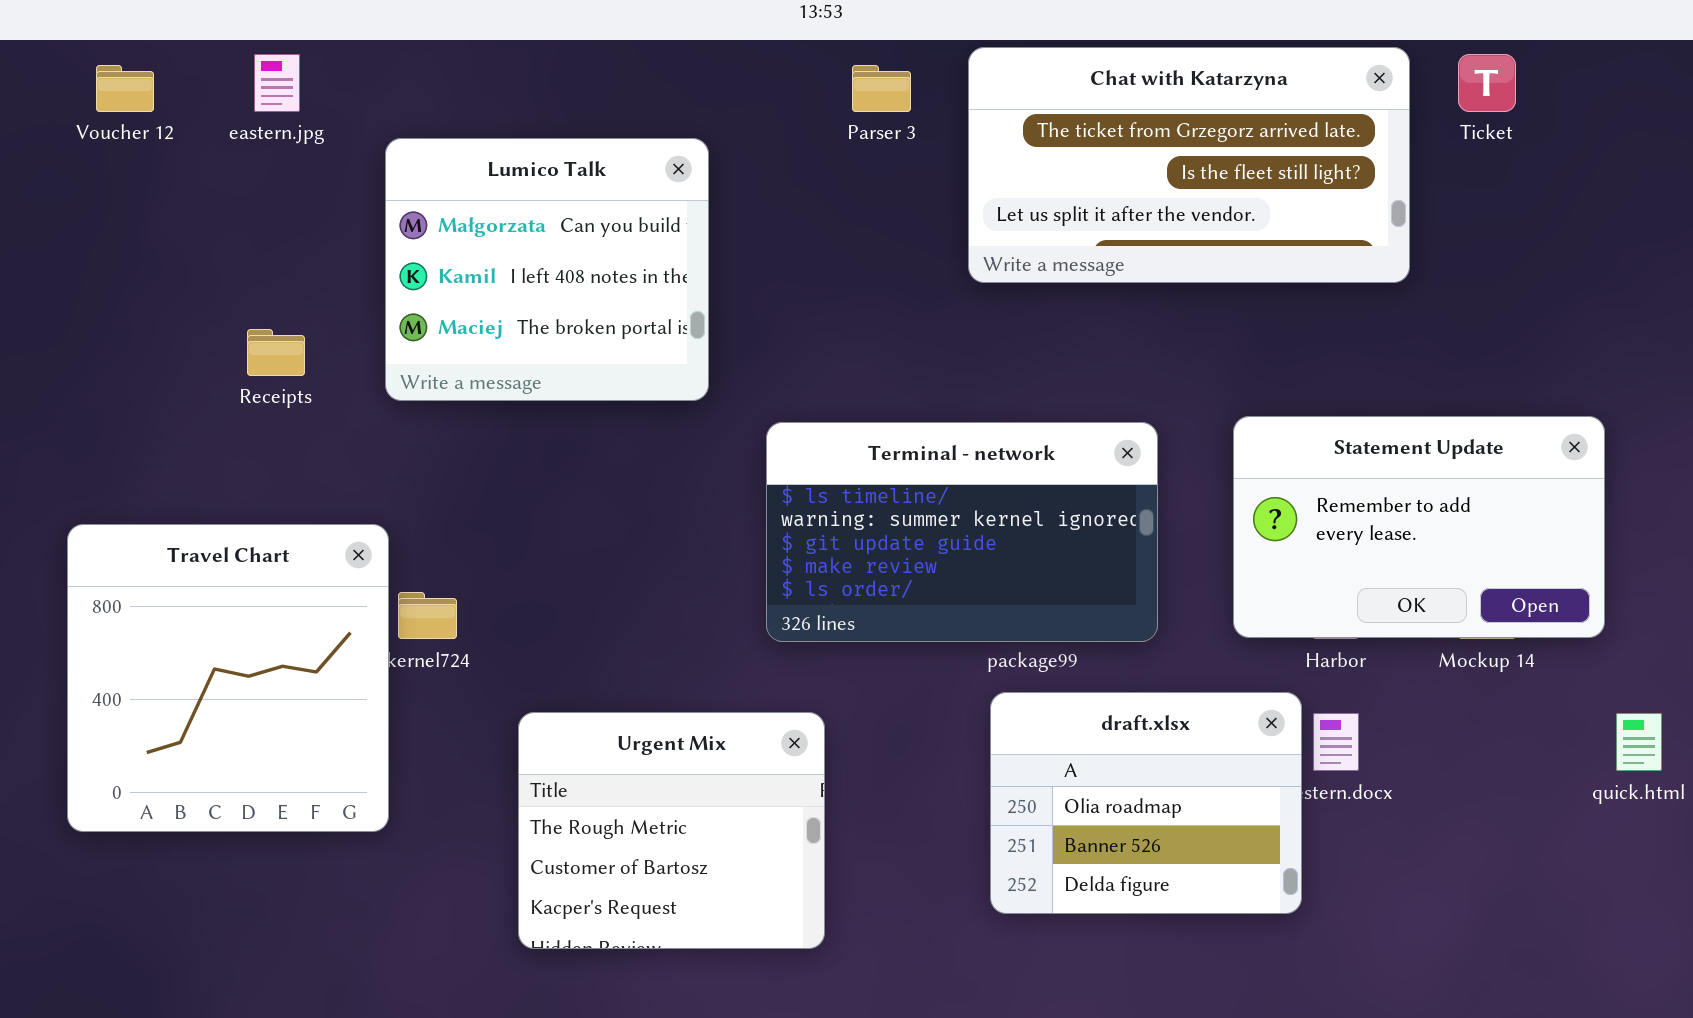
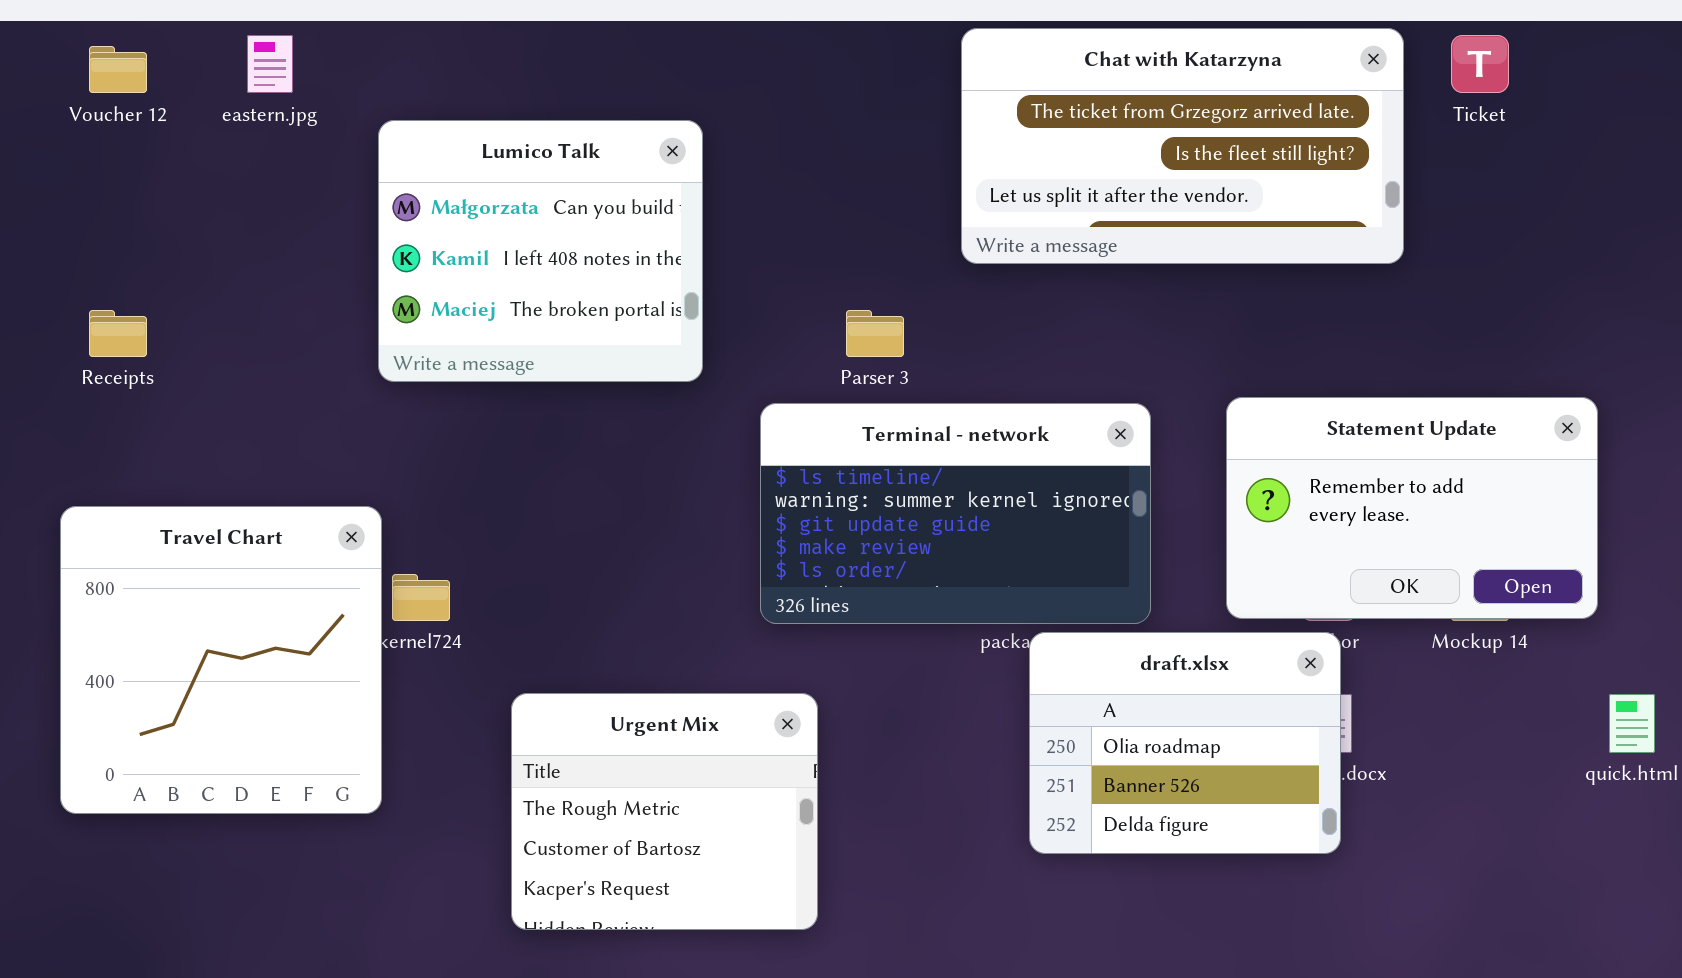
Parser 3: [852,65,911,112] -> [846,310,904,357], moved
Receipts: [247,329,305,376] -> [89,310,147,357], moved
draft.xlsx: [990,692,1302,914] -> [1029,632,1341,854], moved

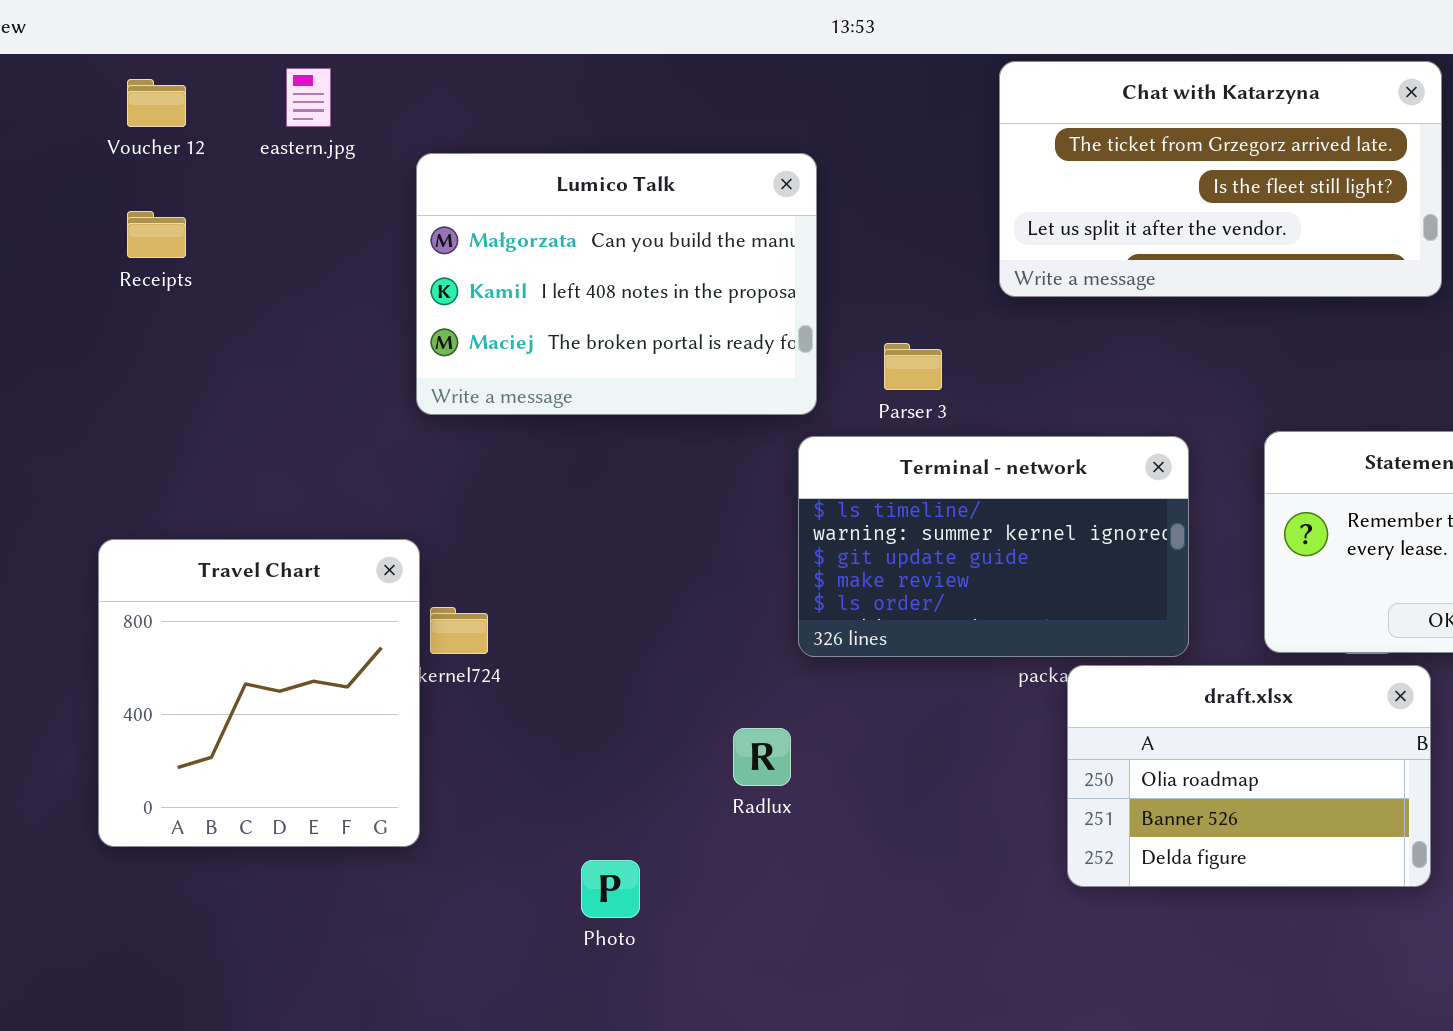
Lumico Talk: [378,120,703,382] -> [416,153,817,415], resized
Receipts: [89,310,147,357] -> [127,211,186,258], moved
draft.xlsx: [1029,632,1341,854] -> [1067,665,1431,887], resized
Urgent Mix: [511,693,818,930] -> none, closed

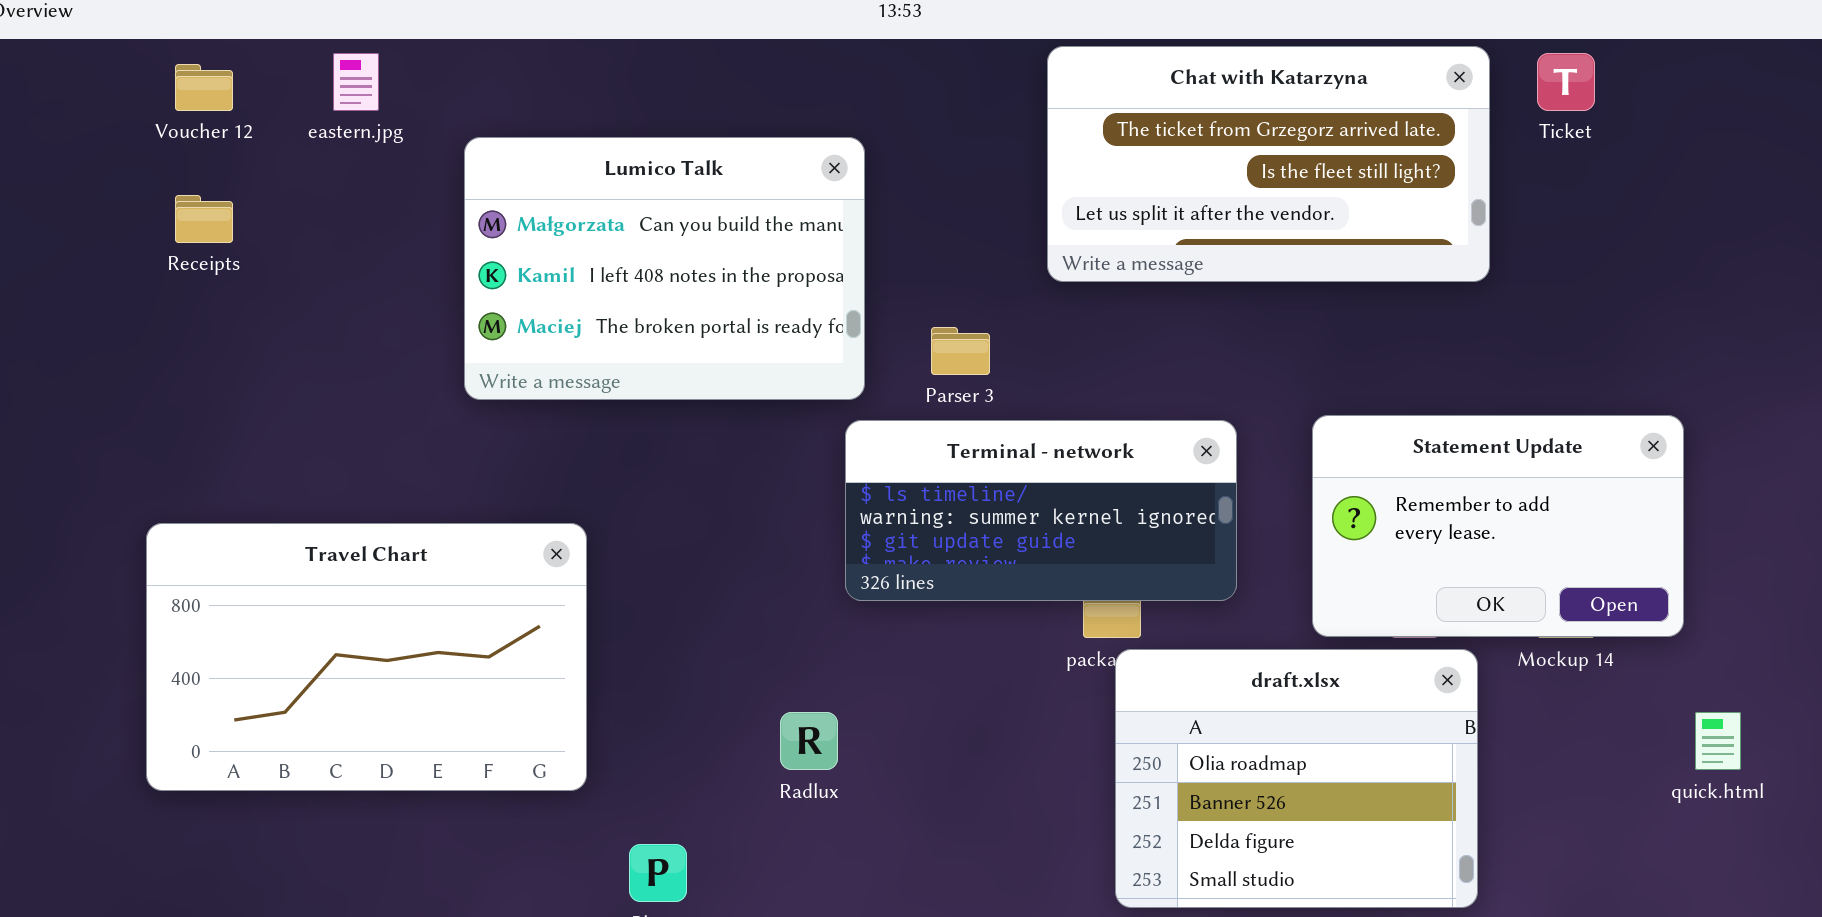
Terminal - network: [798,436,1189,657] -> [845,420,1237,601], resized
Travel Chart: [98,539,420,847] -> [146,523,587,791], resized
draft.xlsx: [1067,665,1431,887] -> [1115,649,1478,908], resized

